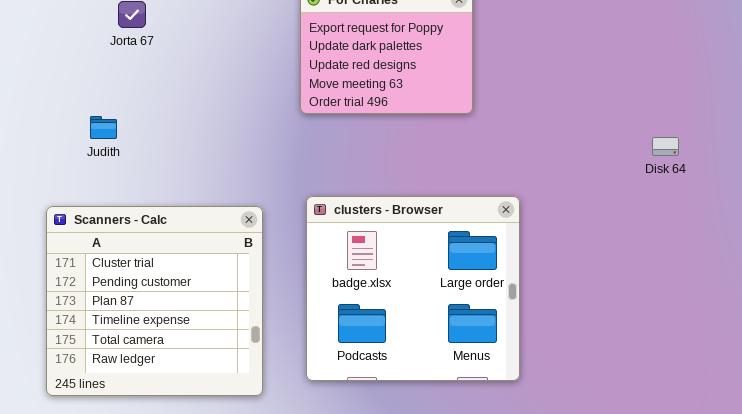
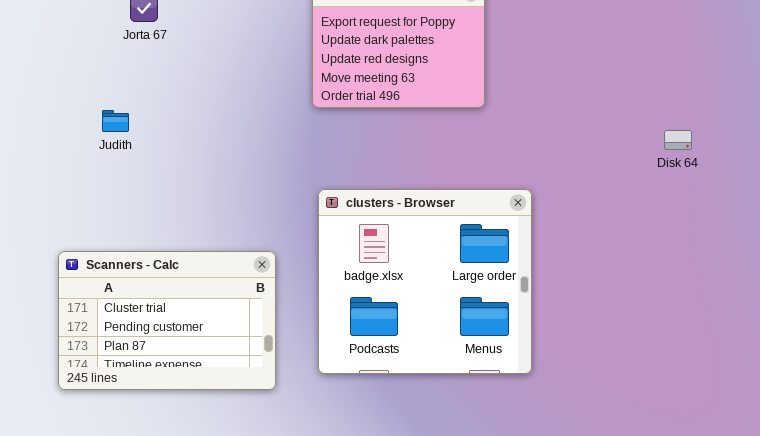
Scanners - Calc: [46,206,263,396] -> [58,251,276,390], resized

